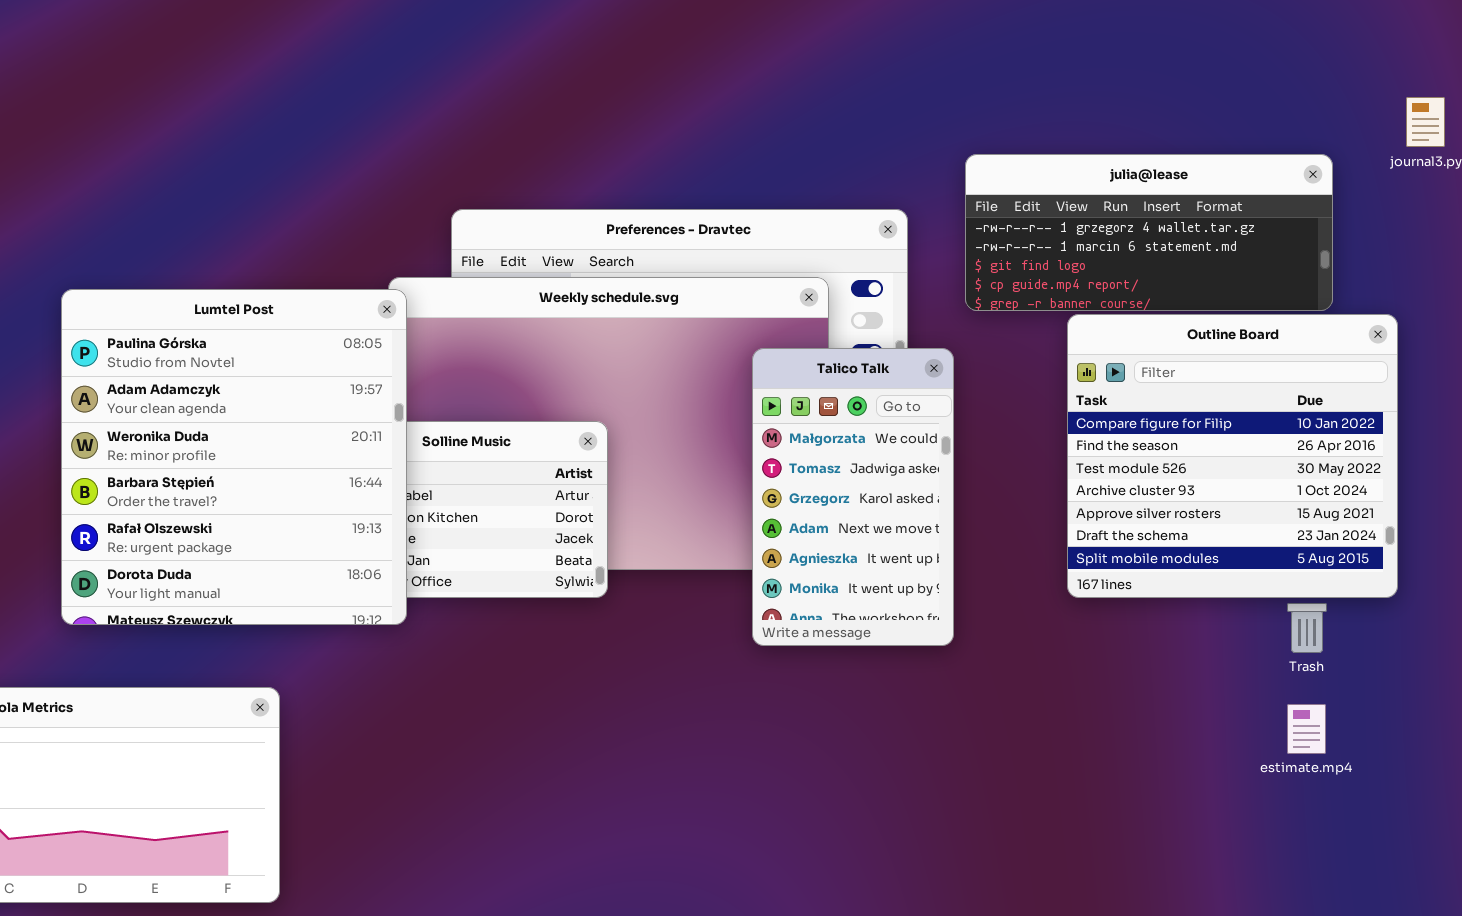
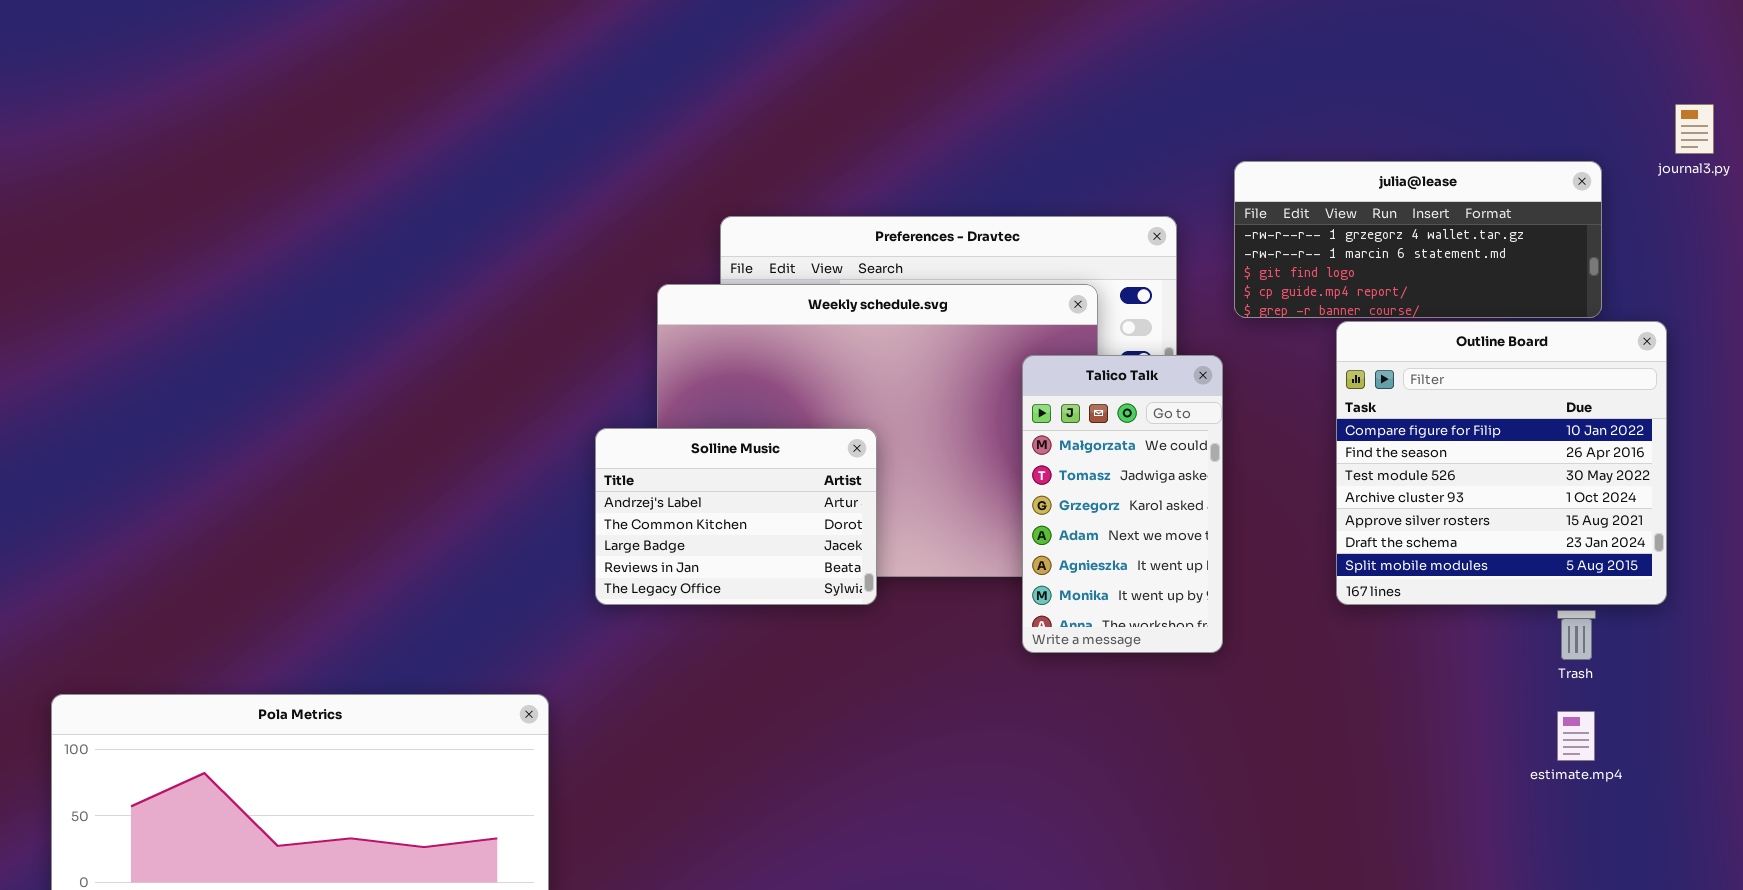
Lumtel Post: [61,289,407,625] -> none, closed

